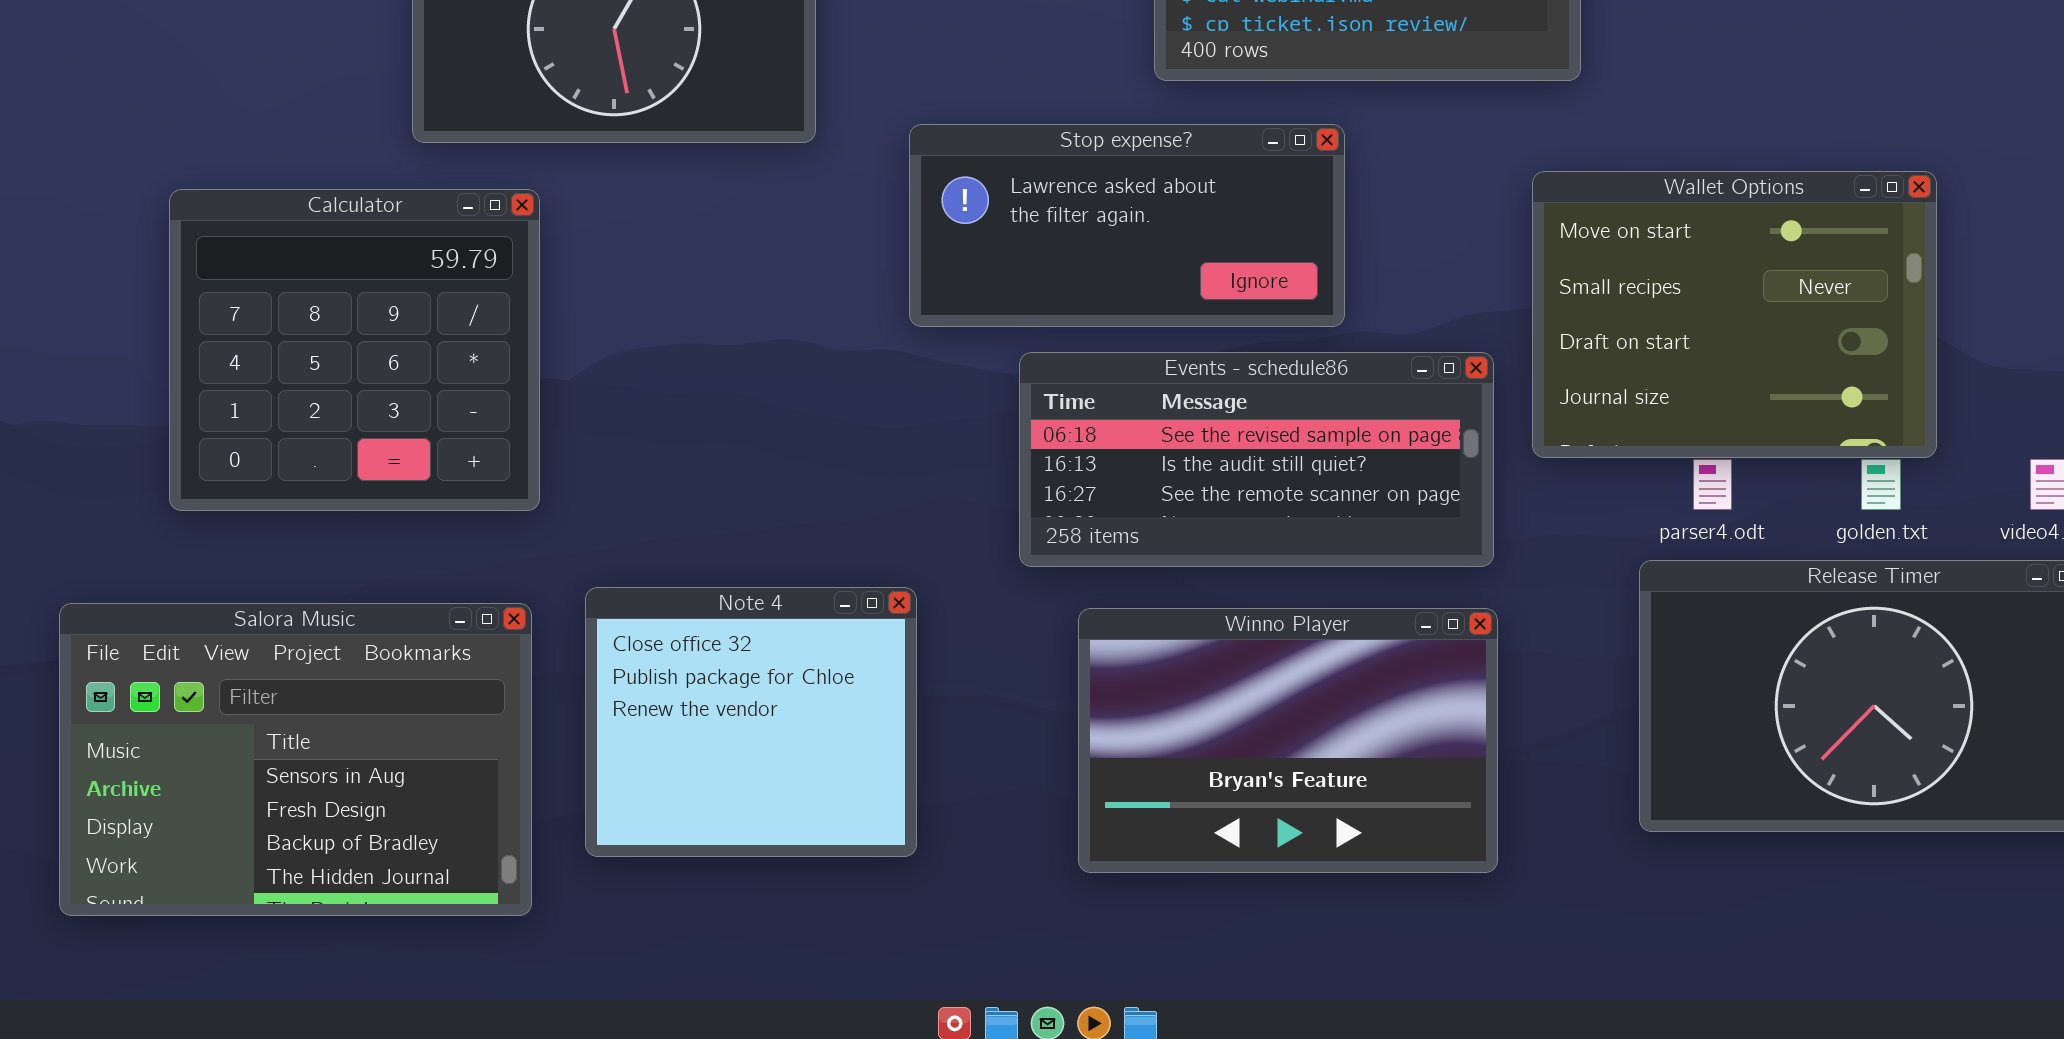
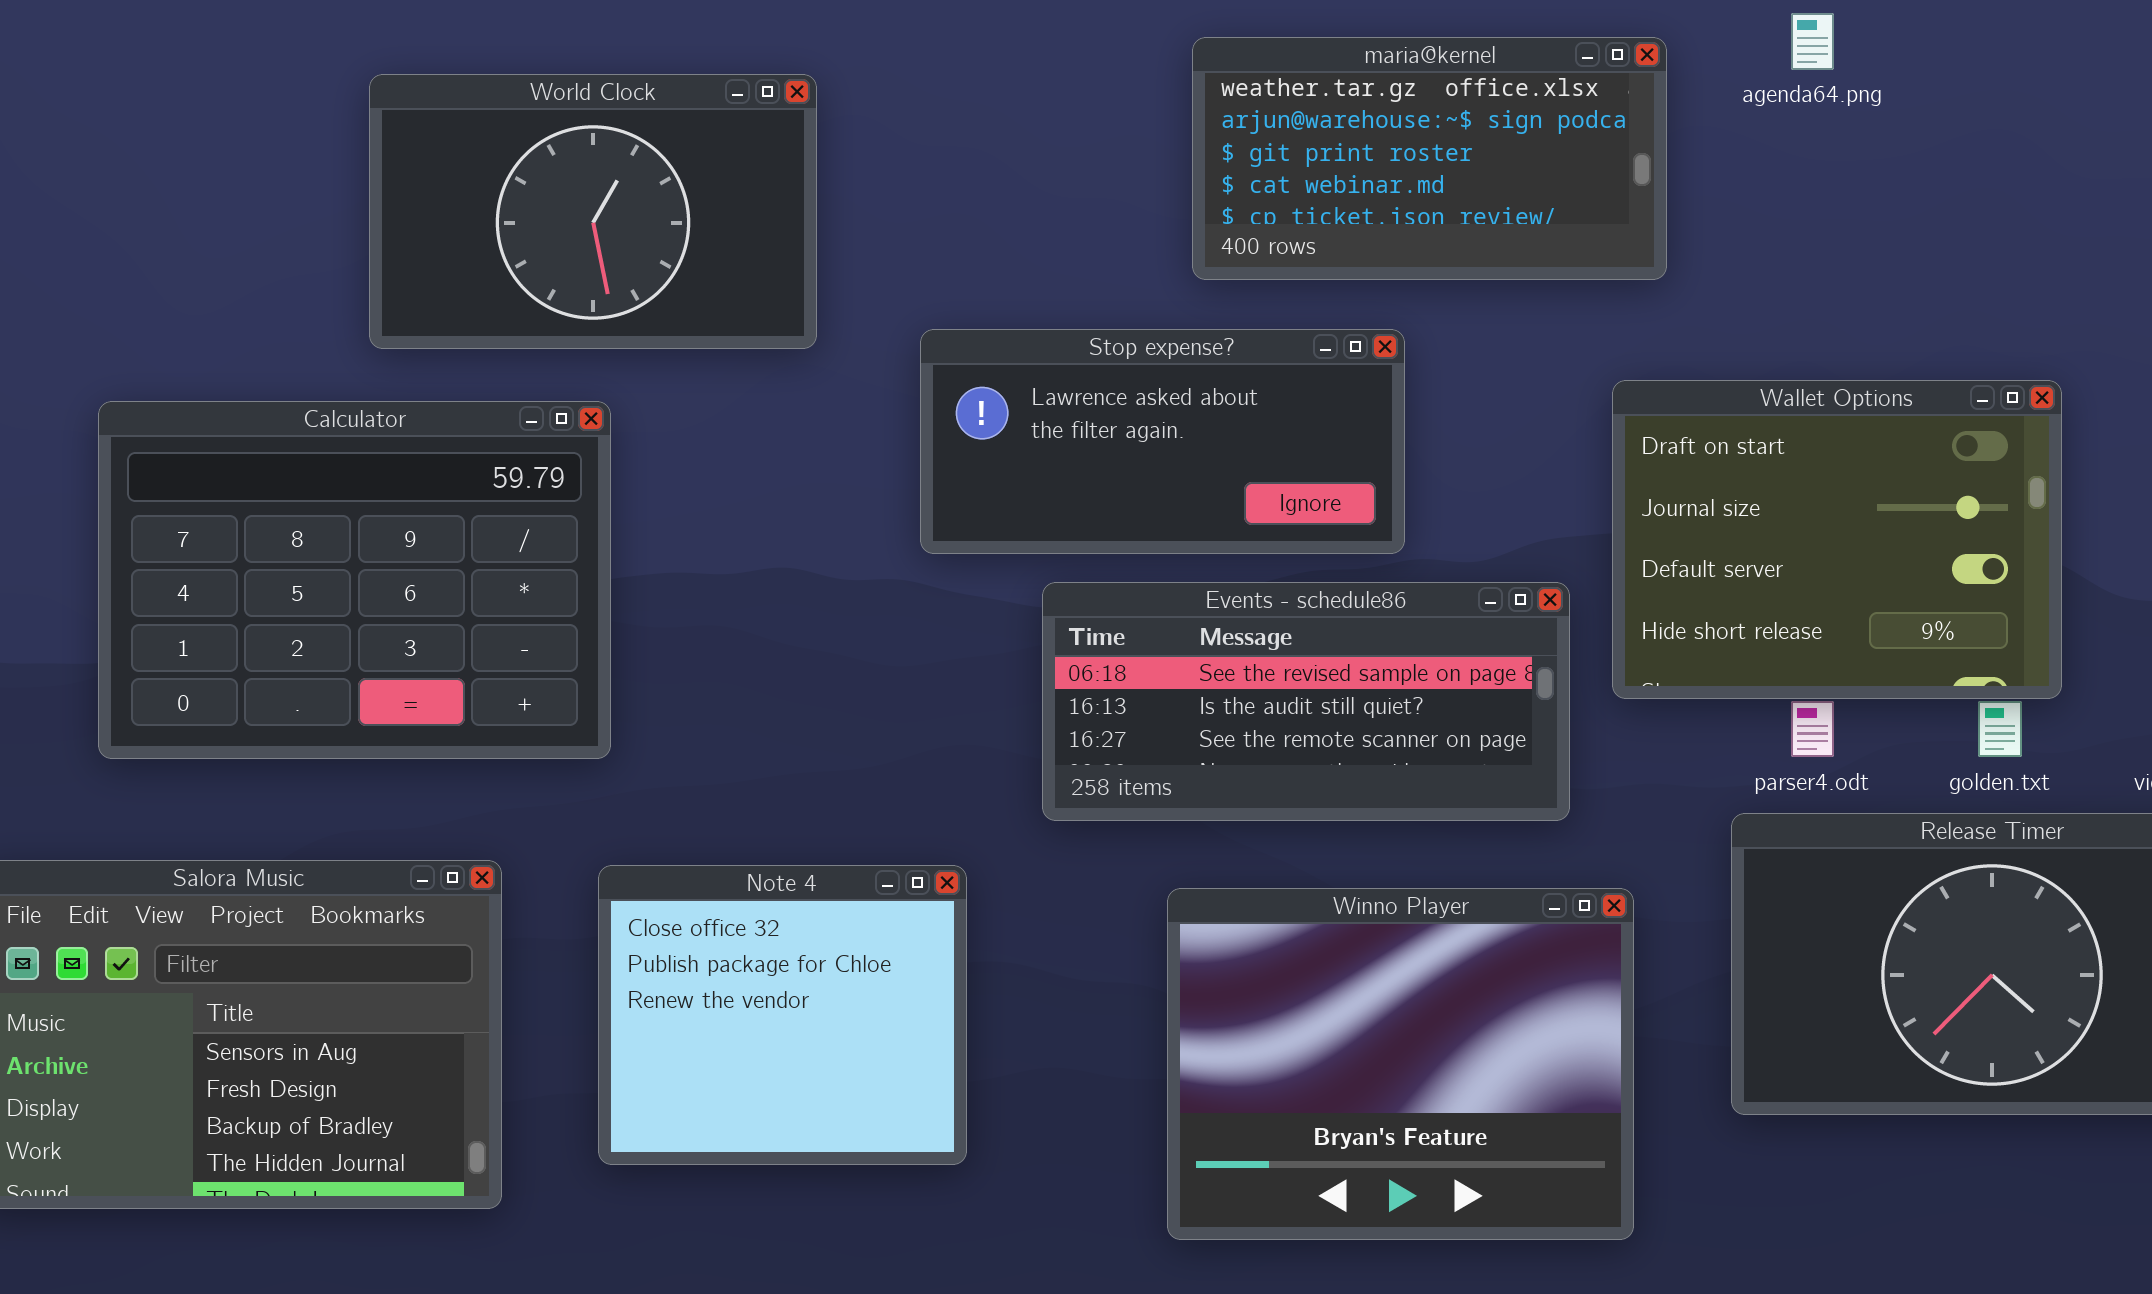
Wallet Options: [1532,171,1937,458] -> [1612,380,2062,699], scrolled down 2 rows
Calculator: [169,189,540,511] -> [98,401,611,759], resized
Note 4: [585,587,917,857] -> [598,865,967,1165], moved
Winno Player: [1078,608,1498,873] -> [1167,888,1634,1240], moved, resized

